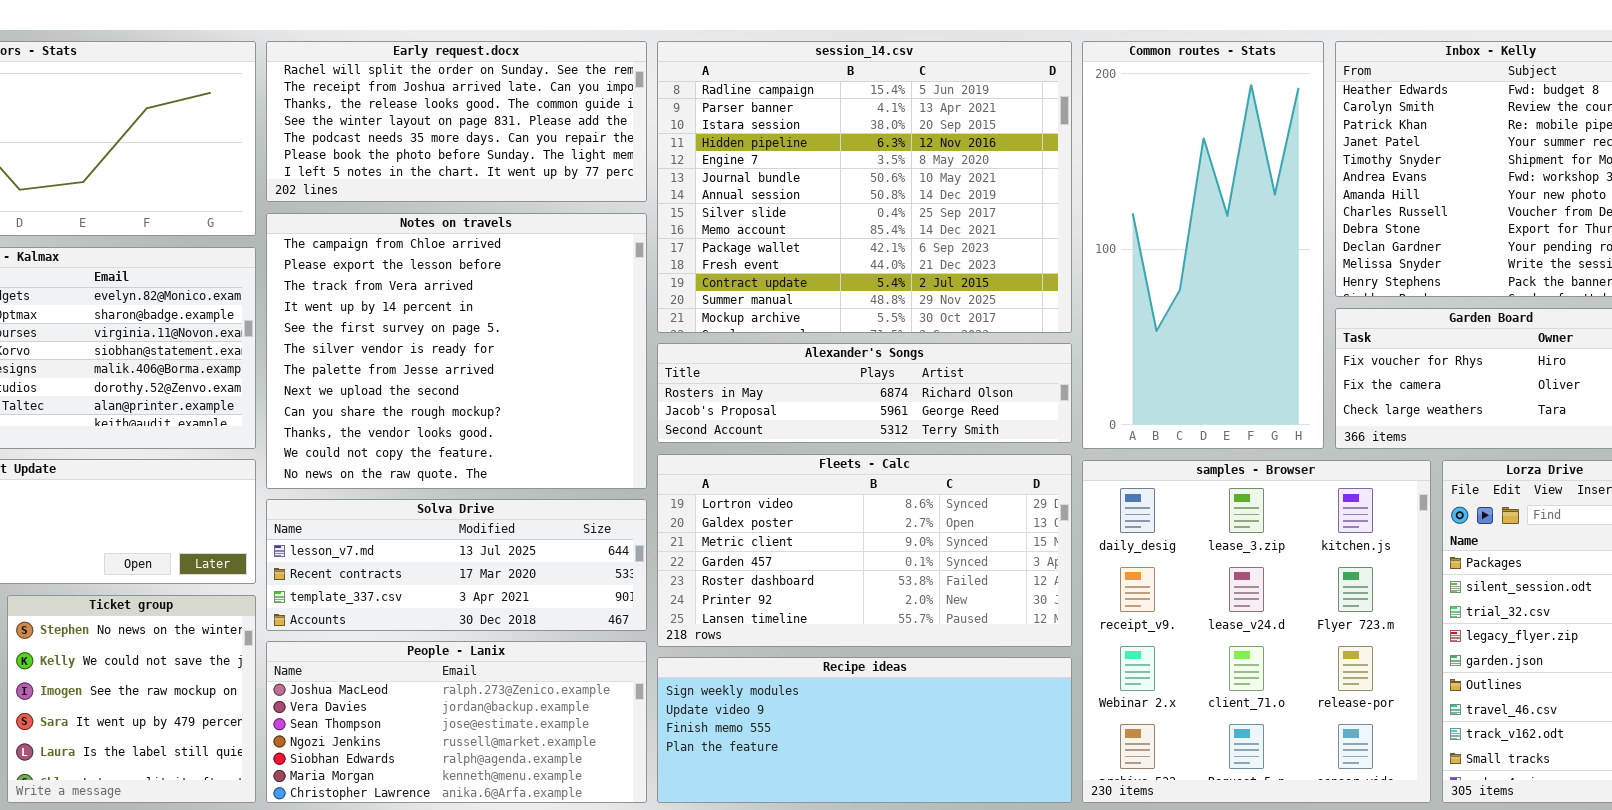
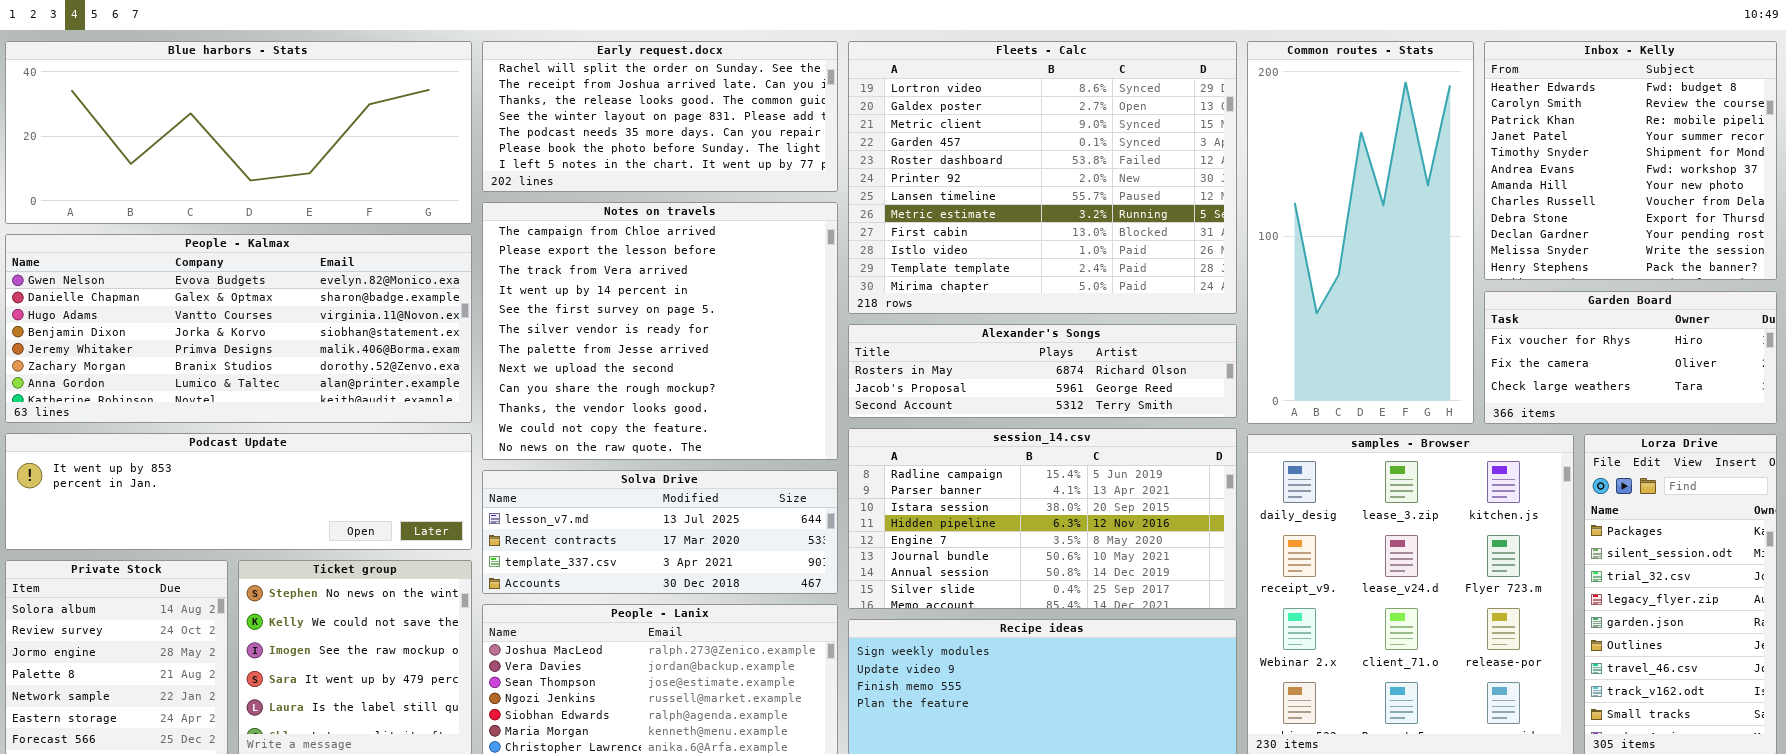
session_14.csv: [657,41,1072,333] -> [848,428,1237,609], moved, resized
Fleets - Calc: [657,454,1072,647] -> [848,41,1237,314], moved, resized

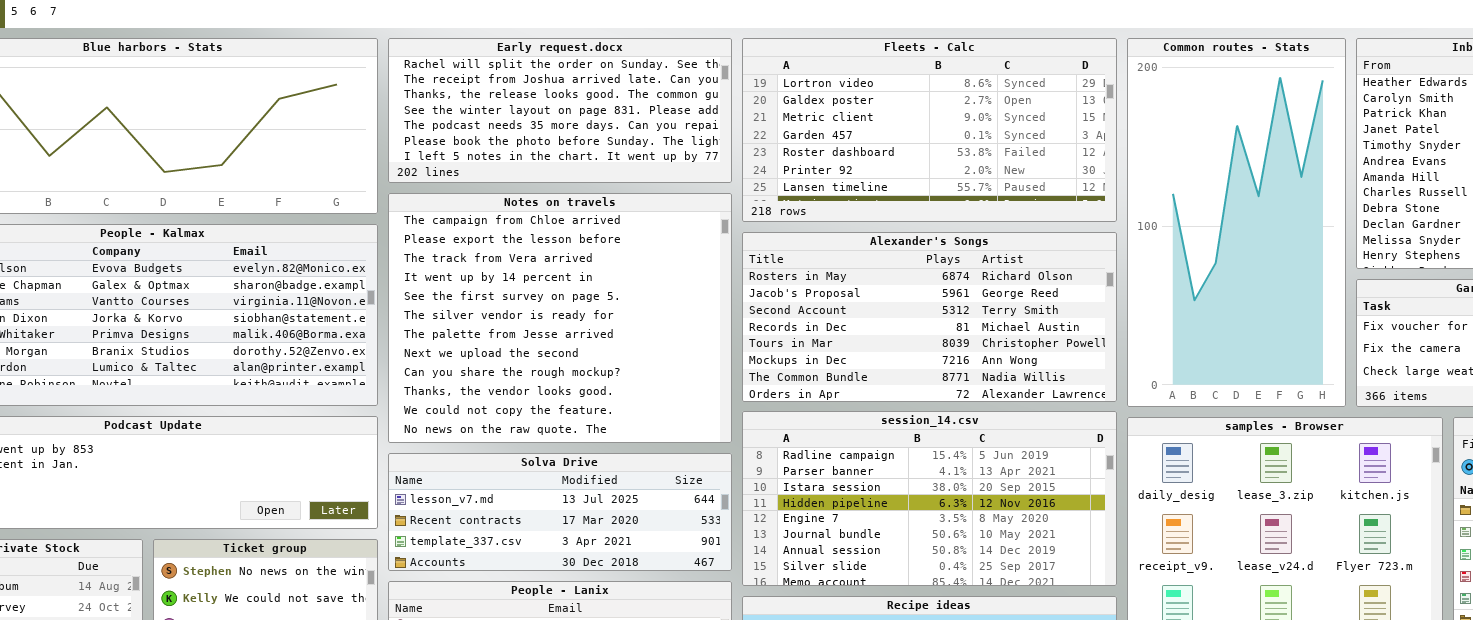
Fleets - Calc: [848,41,1237,314] -> [742,38,1117,222], resized
Alexander's Songs: [848,324,1237,418] -> [742,232,1117,402], resized

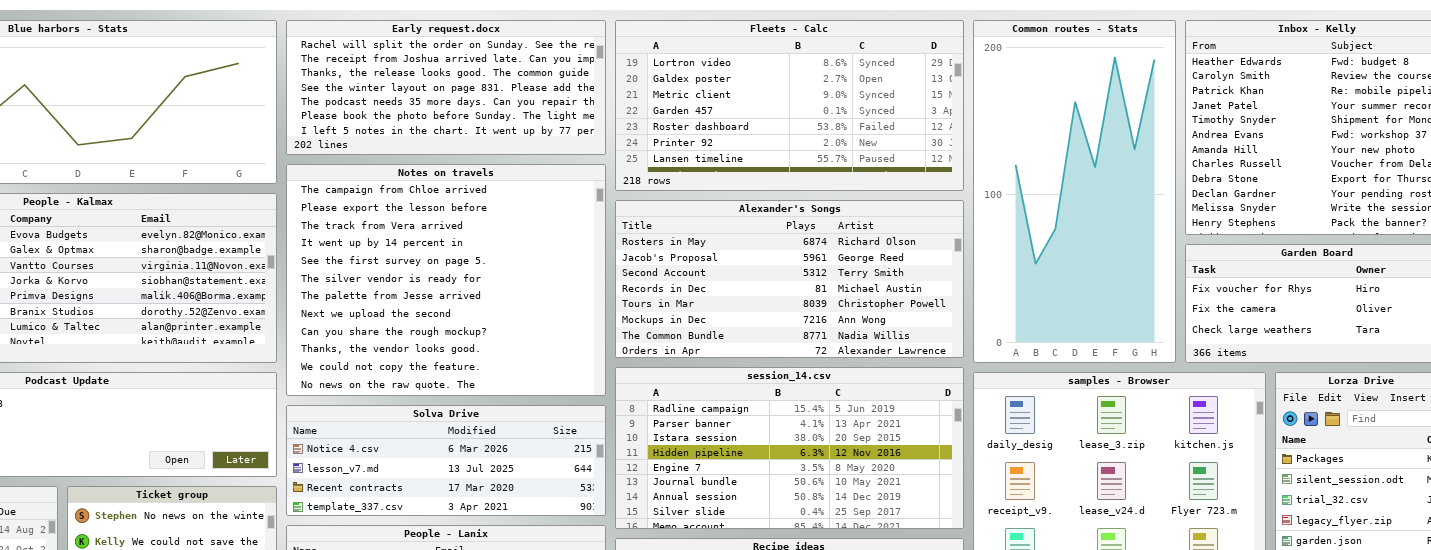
Solva Drive: [388,453,732,571] -> [286,405,606,516], scrolled up 1 row

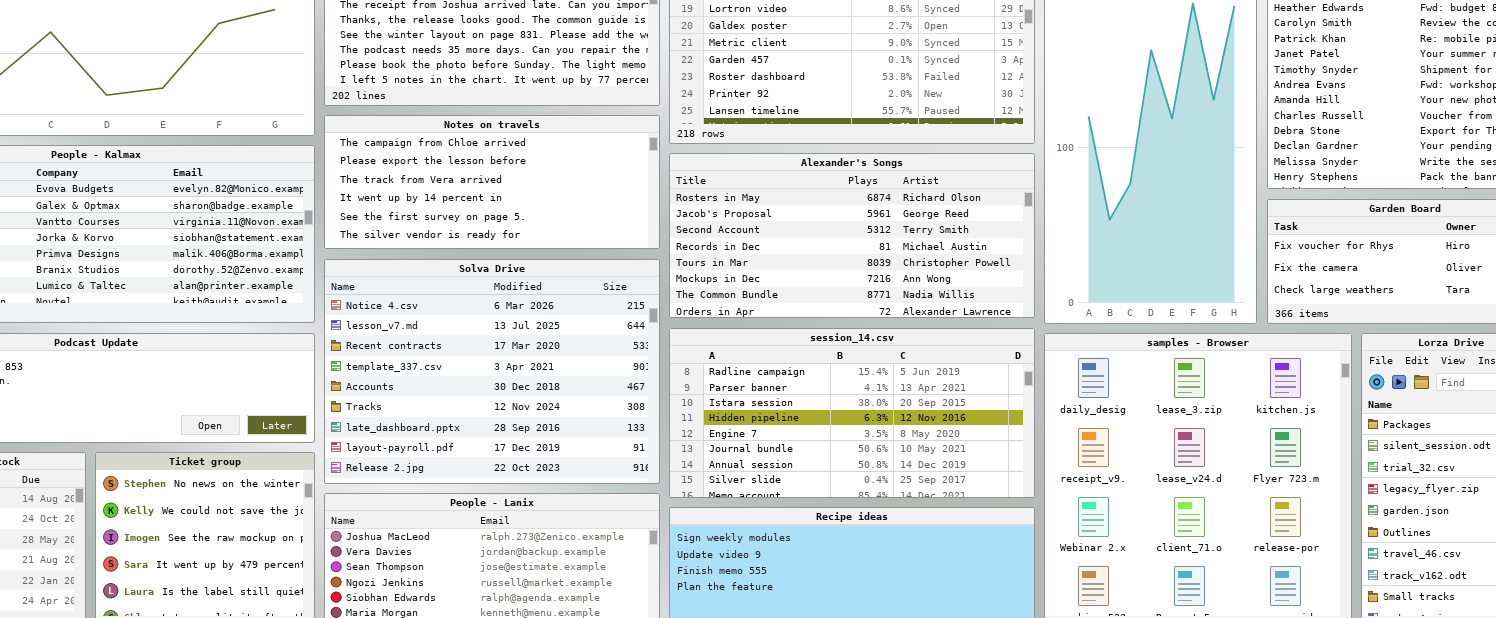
Notes on travels: [286,164,606,396] -> [324,115,660,249], resized
Solva Drive: [286,405,606,516] -> [324,259,660,484], resized

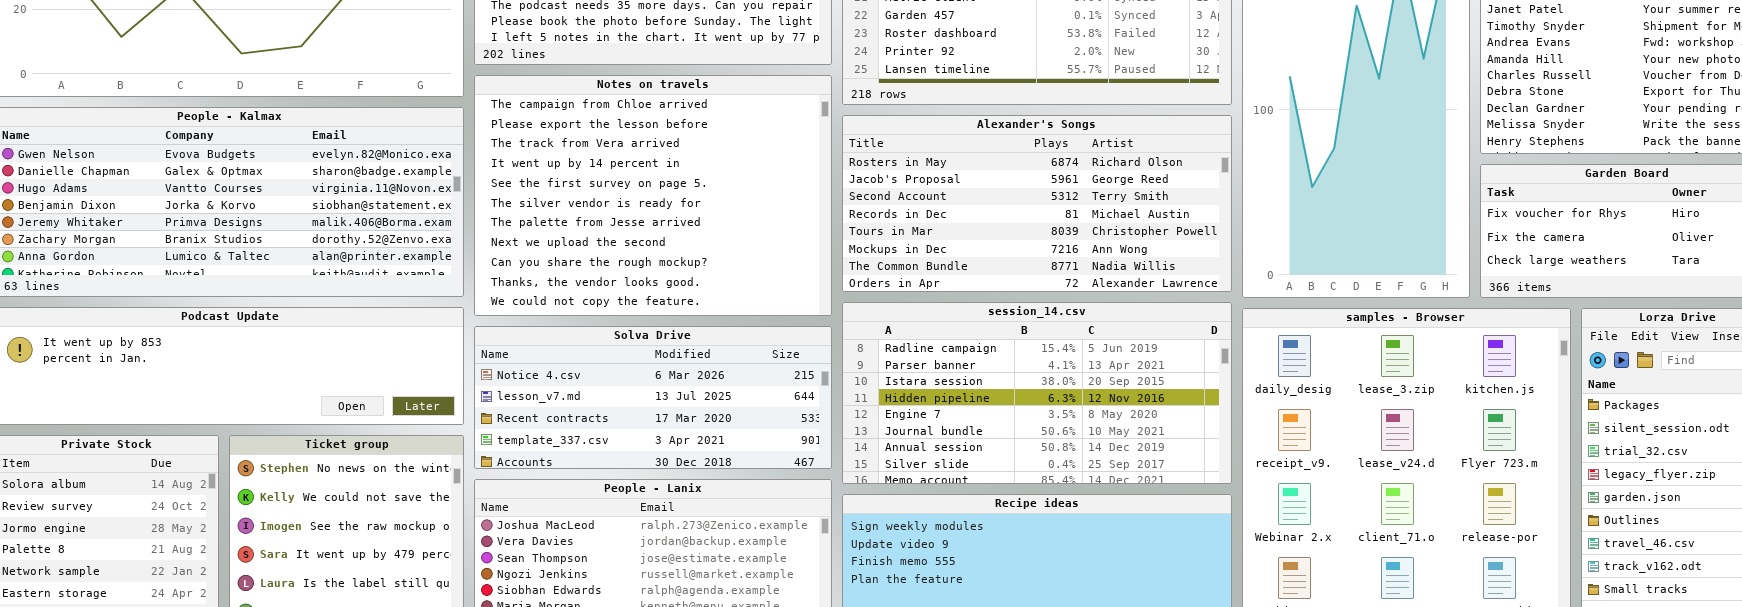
Notes on travels: [324,115,660,249] -> [474,75,832,316], resized
Solva Drive: [324,259,660,484] -> [474,326,832,469], resized

